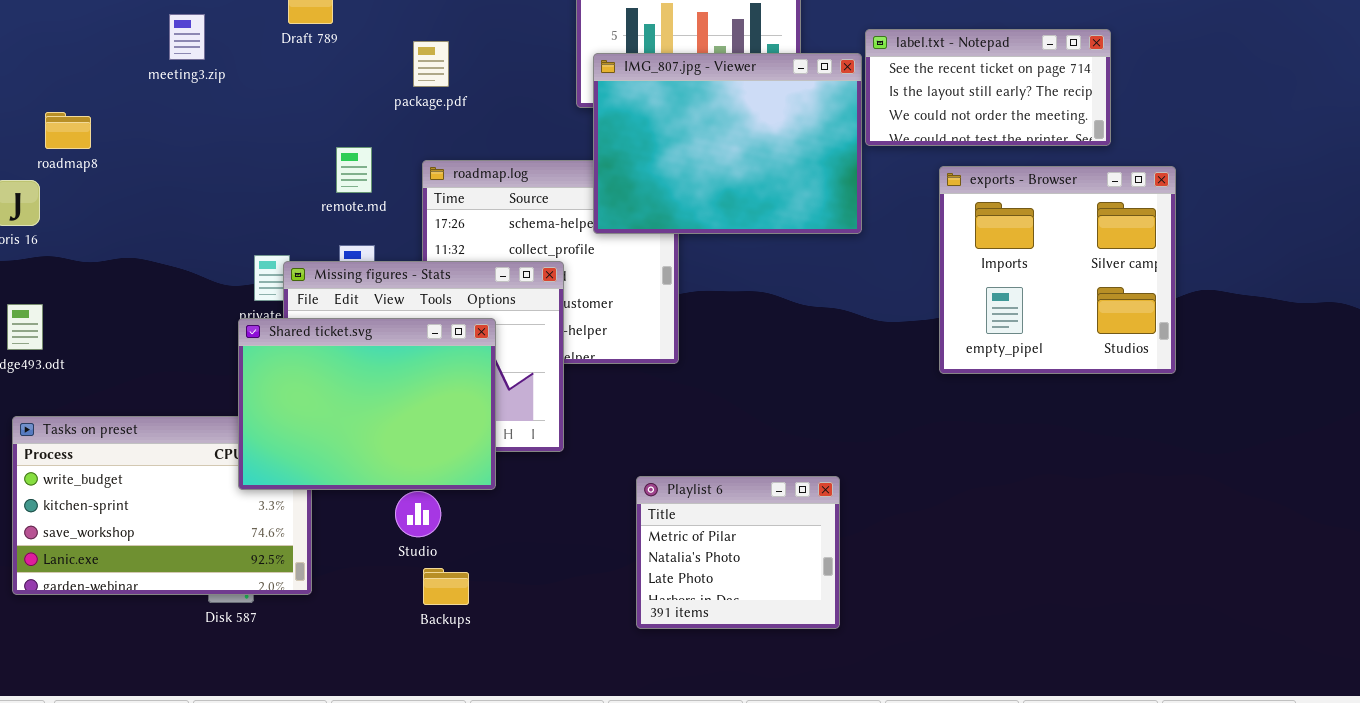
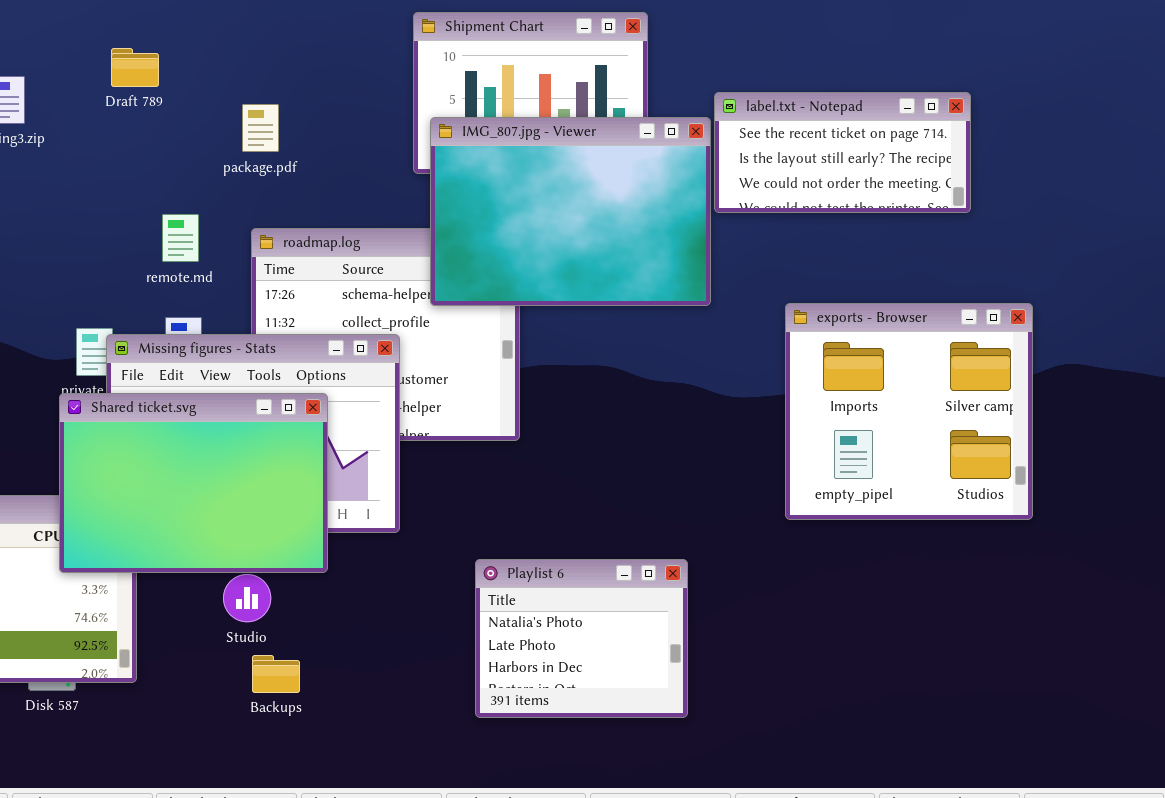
exports - Browser: [939,166,1176,374] -> [785,303,1033,520], moved
Playlist 6: [636,476,840,629] -> [475,559,688,718], scrolled down 1 row

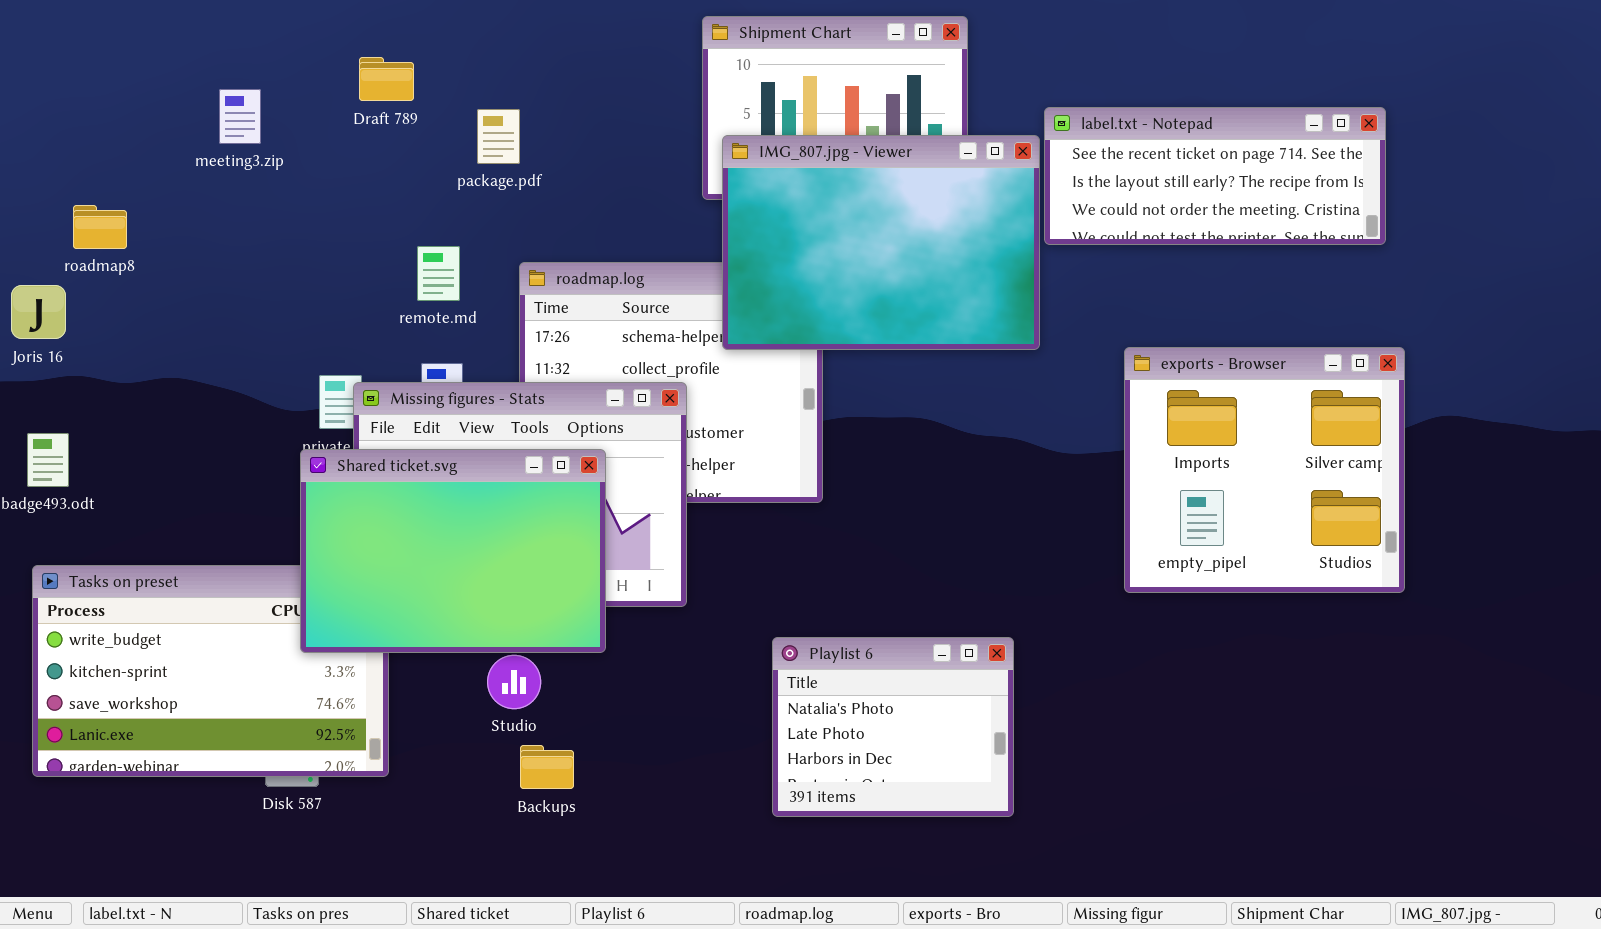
label.txt - Notepad: [714,92,971,213] -> [1044,107,1386,245], resized
package.pdf: [242,104,279,152] -> [477,109,520,164], moved

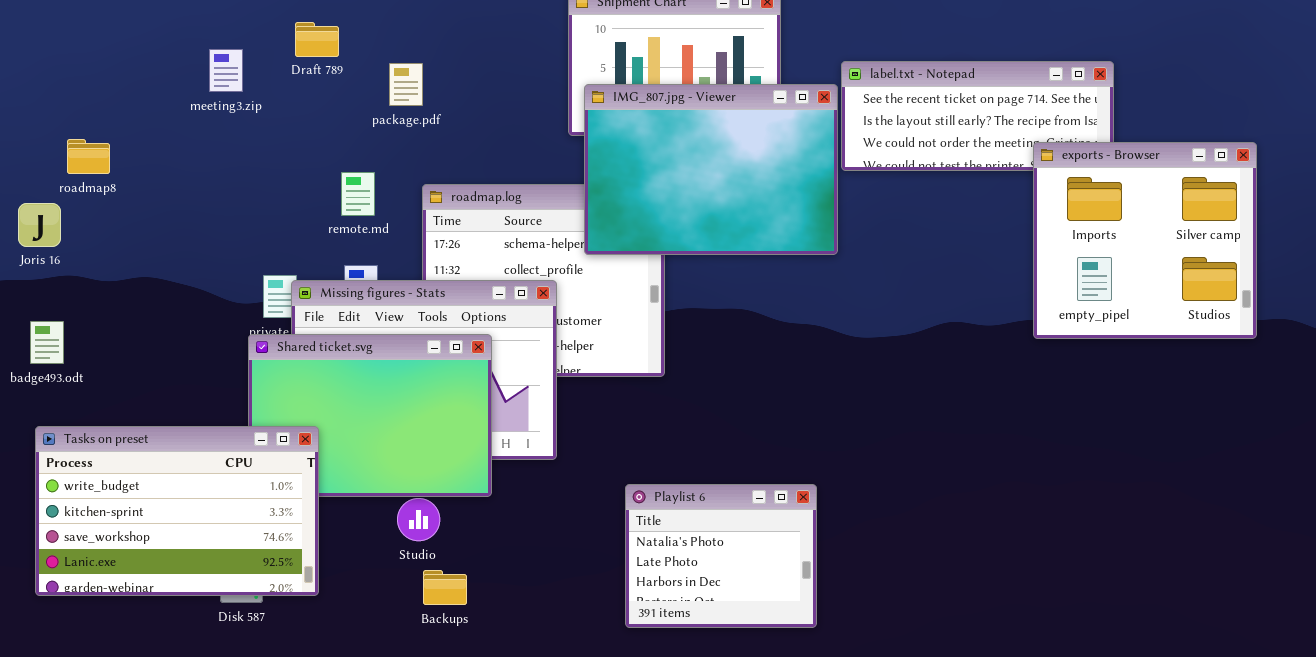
meeting3.zip: [219,89,261,144] -> [209,49,243,92], moved
exports - Browser: [1124,347,1405,593] -> [1033,142,1257,339], moved
Tasks on preset: [32,565,389,777] -> [35,426,319,596], raised

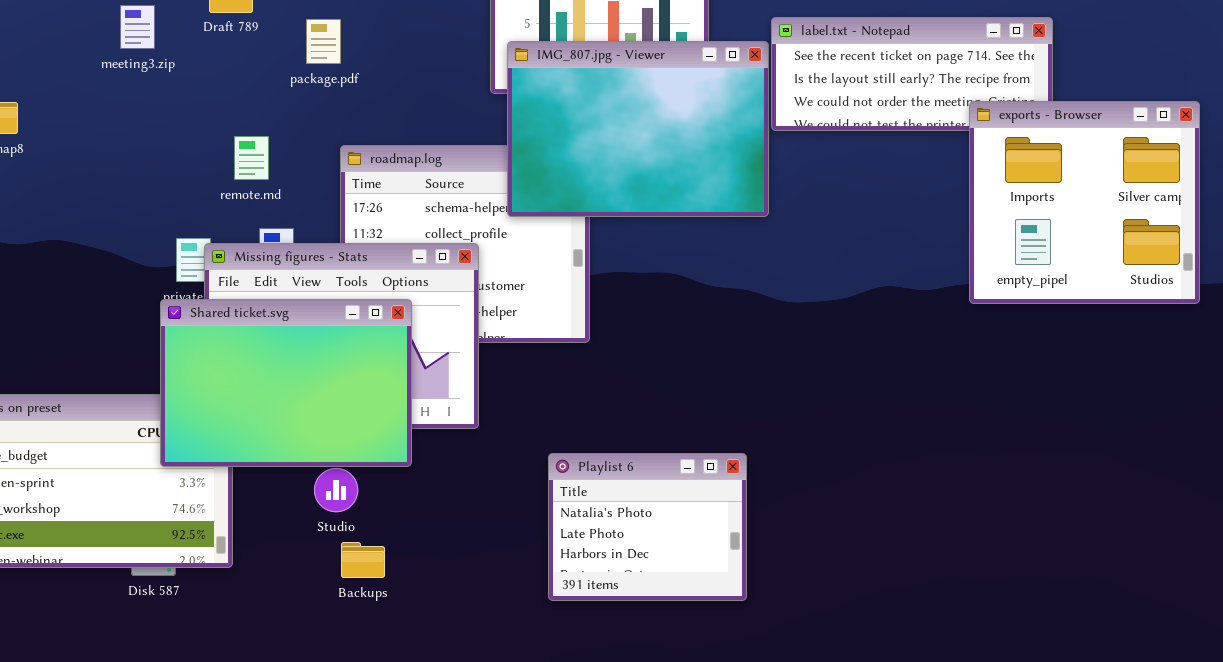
remote.md: [341,172,375,216] -> [234,136,269,180], moved
Shared ticket.svg: [248,334,492,497] -> [160,299,412,467], raised

